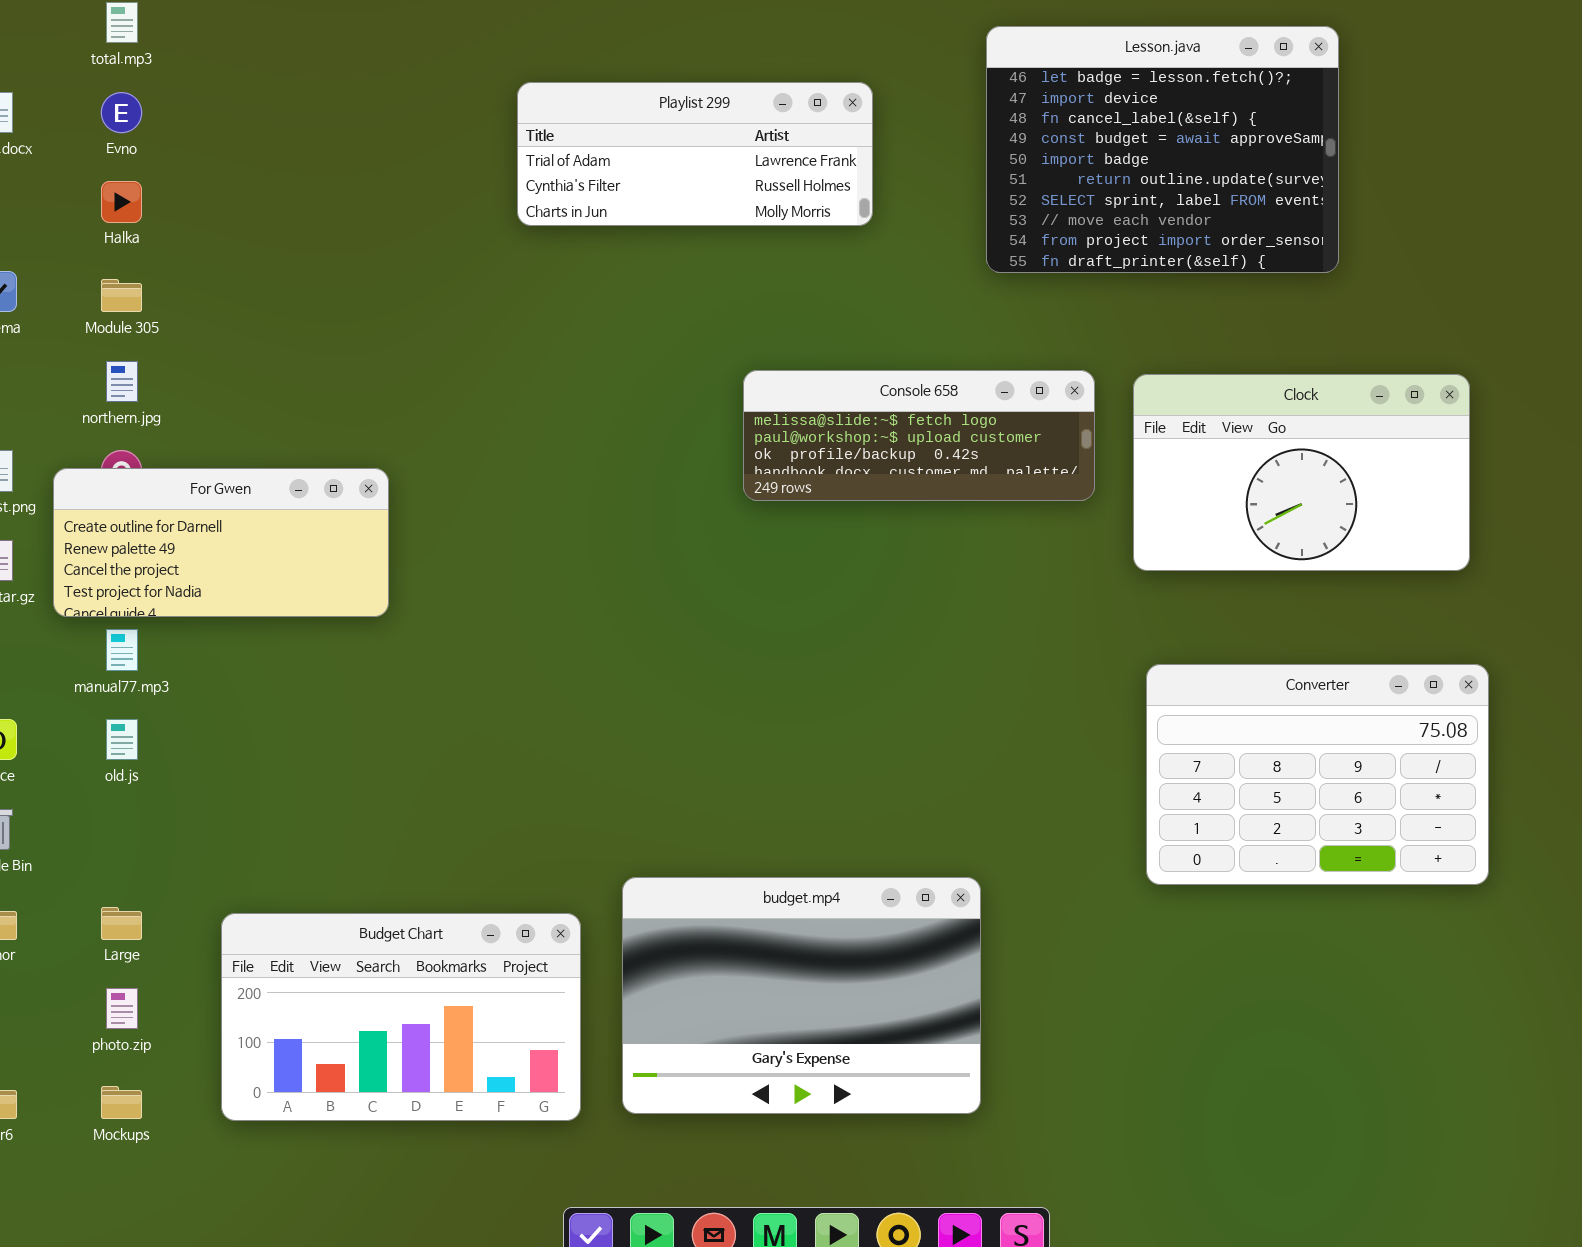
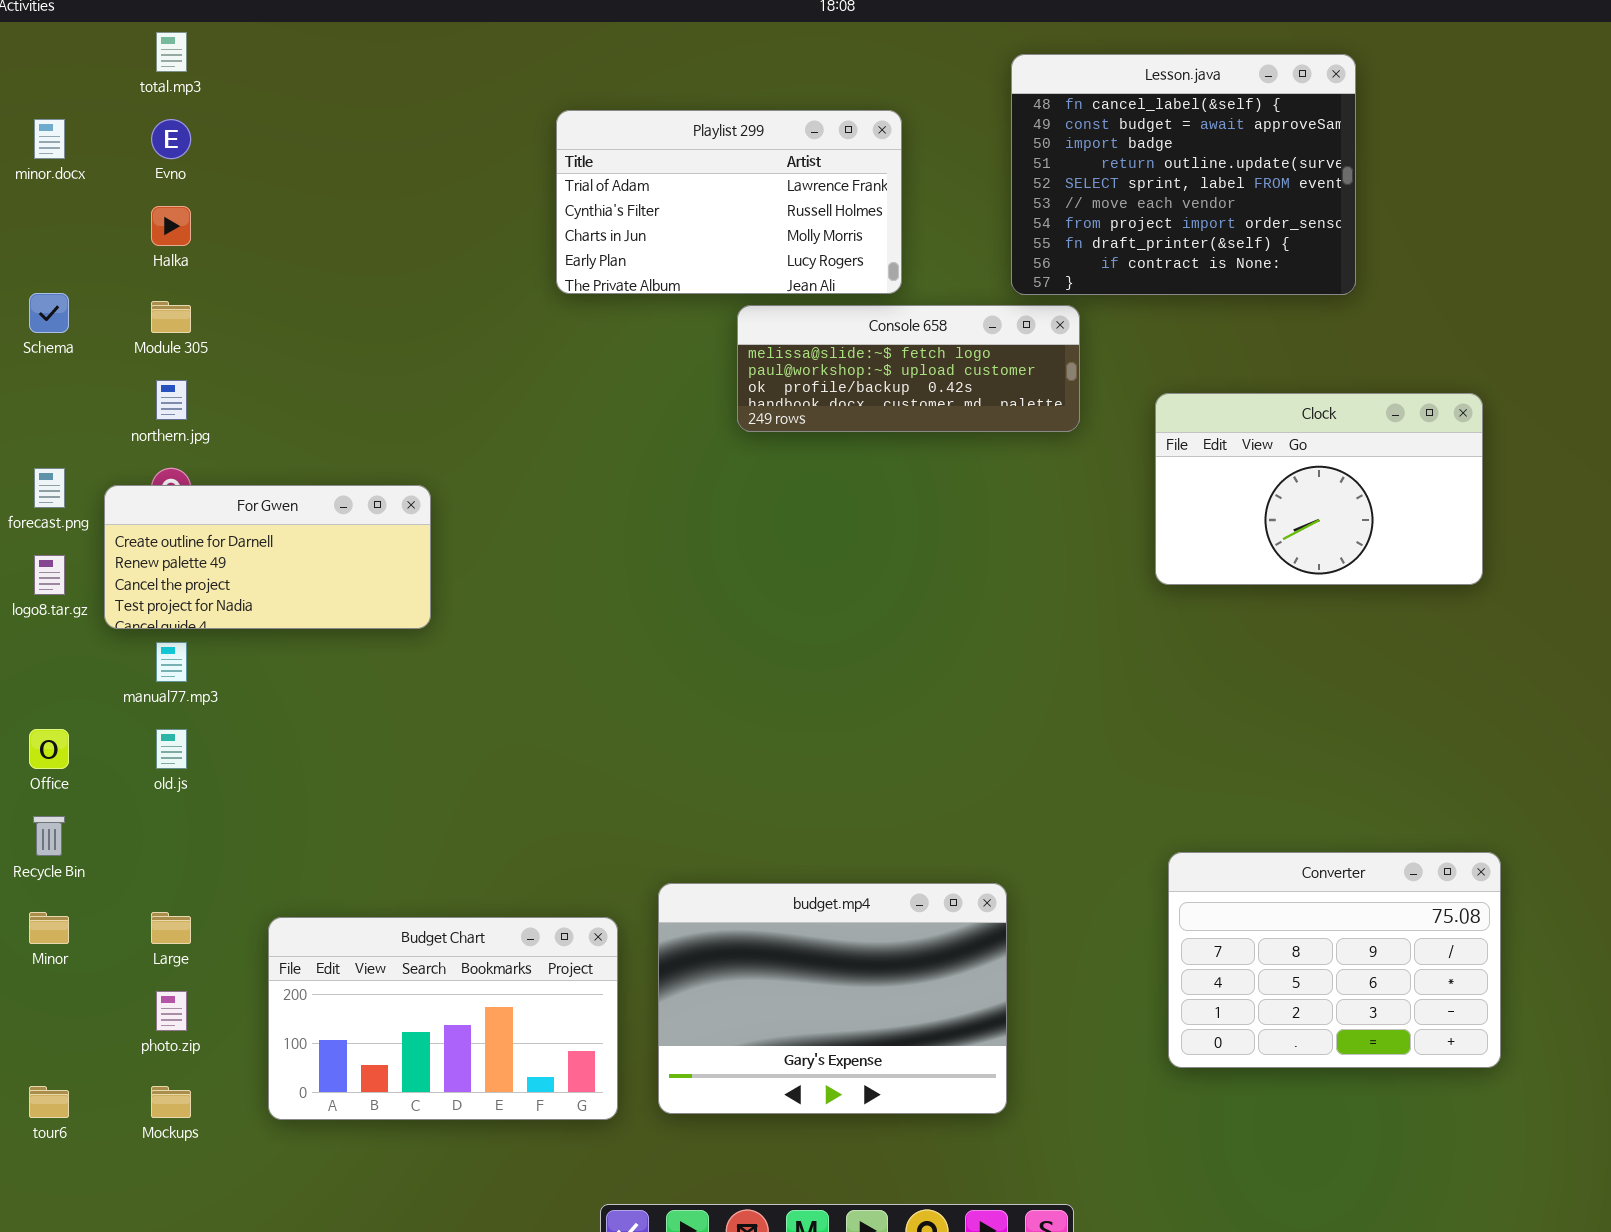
Lesson.java: [986,26,1339,273] -> [1011,54,1356,295], scrolled down 2 rows
Playlist 299: [517,82,873,226] -> [556,110,902,294], resized
Console 658: [743,370,1095,501] -> [737,305,1080,432], moved
Converter: [1146,664,1489,885] -> [1168,852,1501,1068], moved

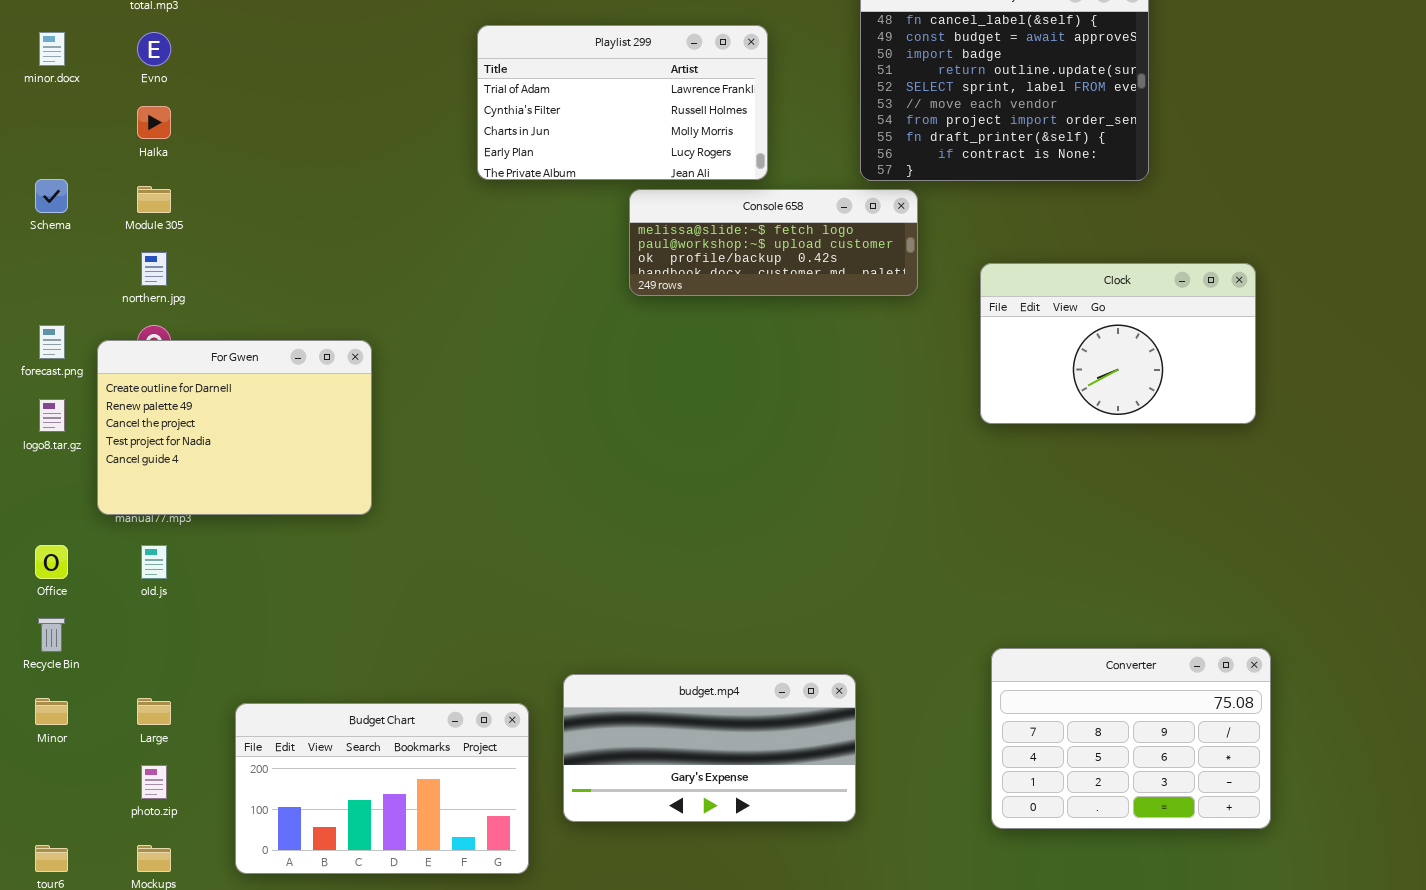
For Gwen: [104,485,431,629] -> [97,340,372,515], resized
budget.mp4: [658,883,1007,1114] -> [563,674,856,822], resized

